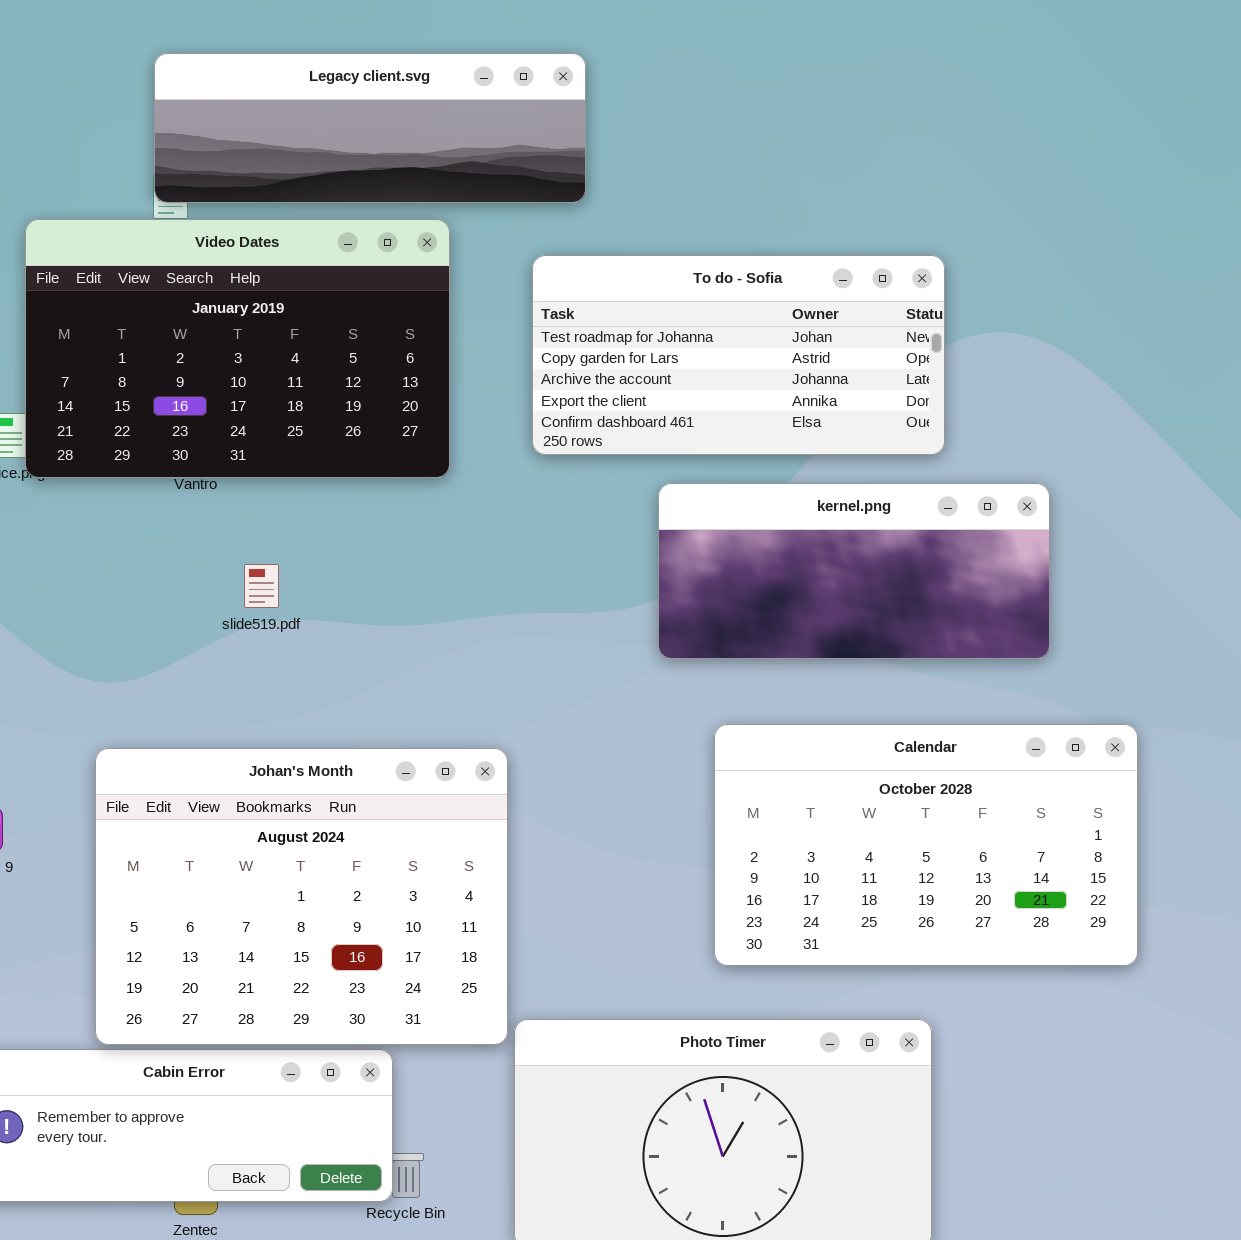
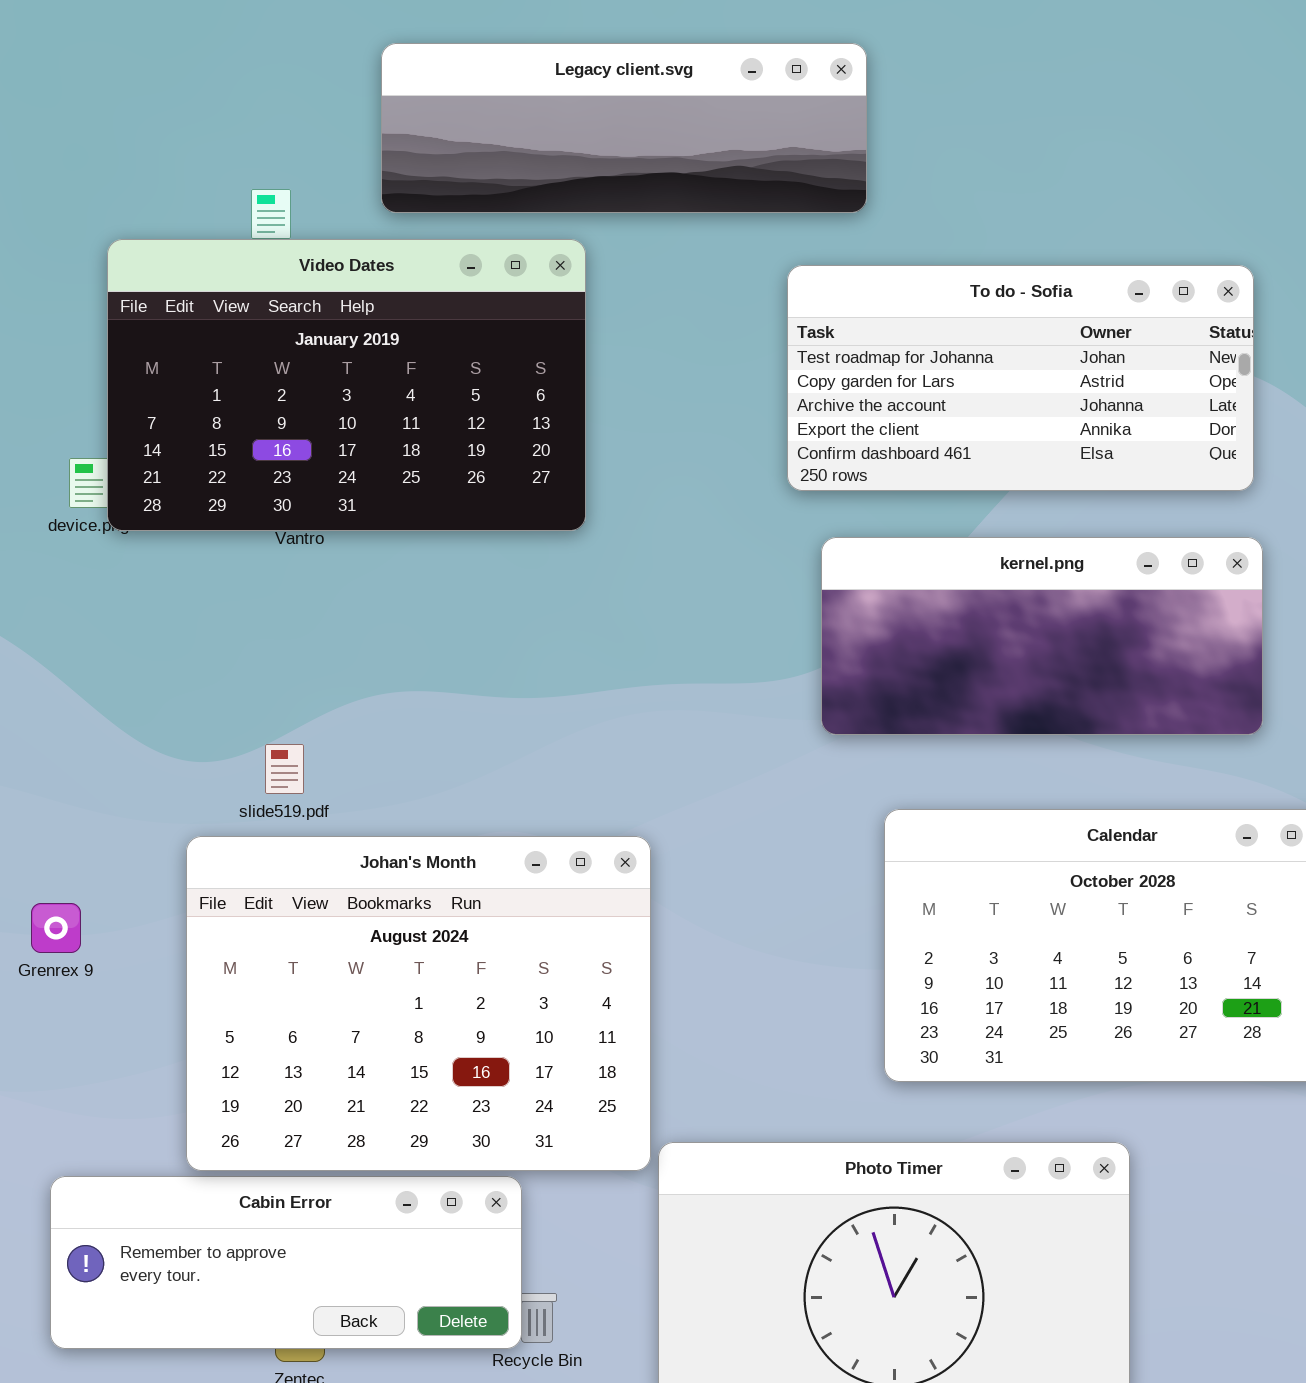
Legacy client.svg: [154,53,586,203] -> [381,43,867,213], moved
To do - Sofia: [532,255,945,455] -> [787,265,1254,491], moved
slide519.pdf: [244,564,279,608] -> [265,744,304,794], moved

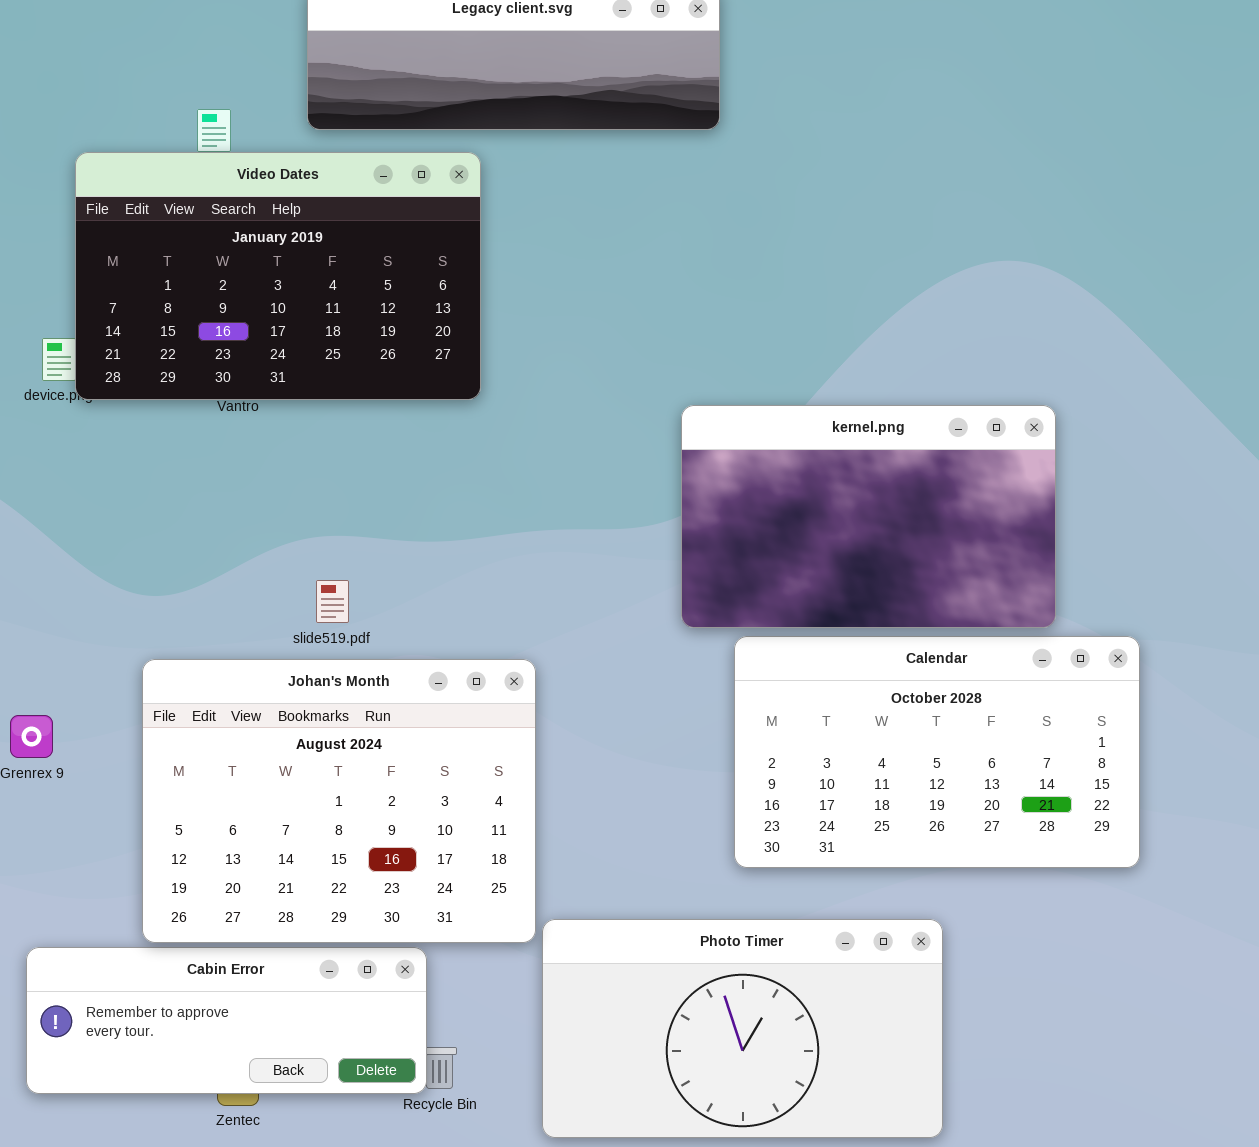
To do - Sofia: [787,265,1254,491] -> none, closed
kernel.png: [821,537,1263,735] -> [681,405,1056,628], resized
slide519.pdf: [265,744,304,794] -> [316,580,349,623], moved

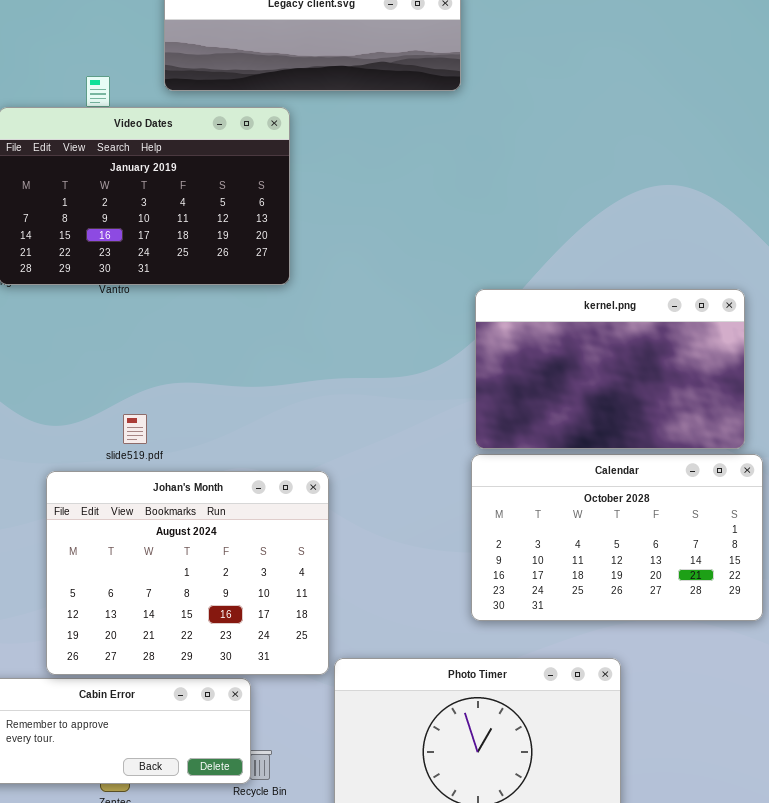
kernel.png: [681,405,1056,628] -> [475,289,745,449], moved
slide519.pdf: [316,580,349,623] -> [123,414,147,444], moved

